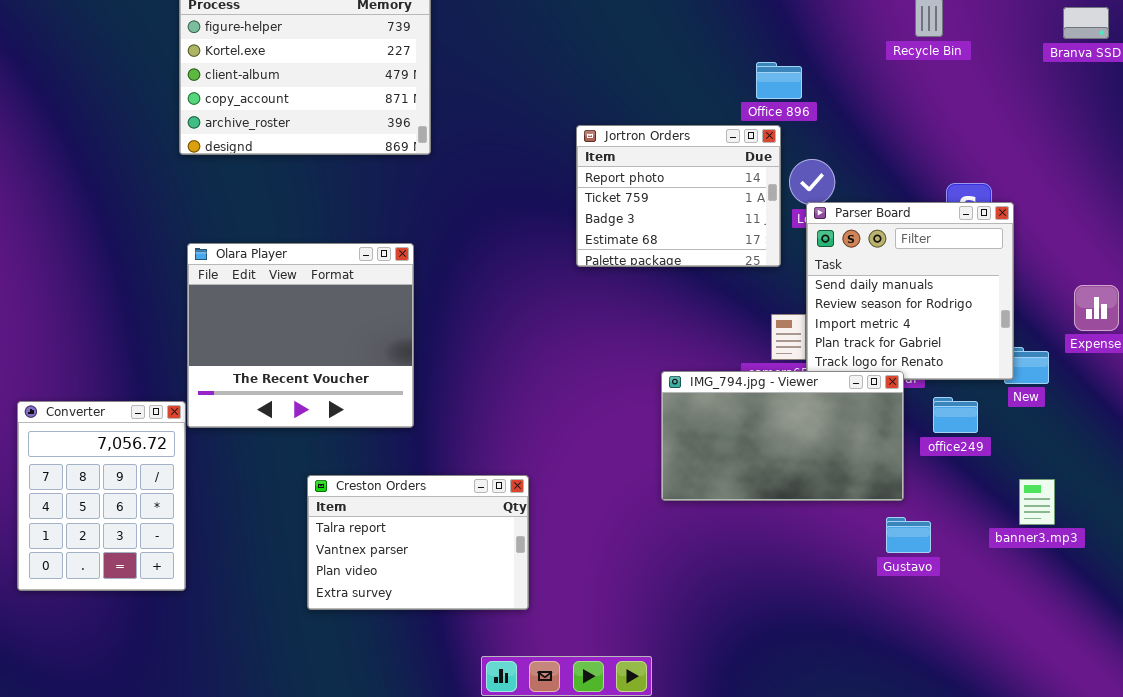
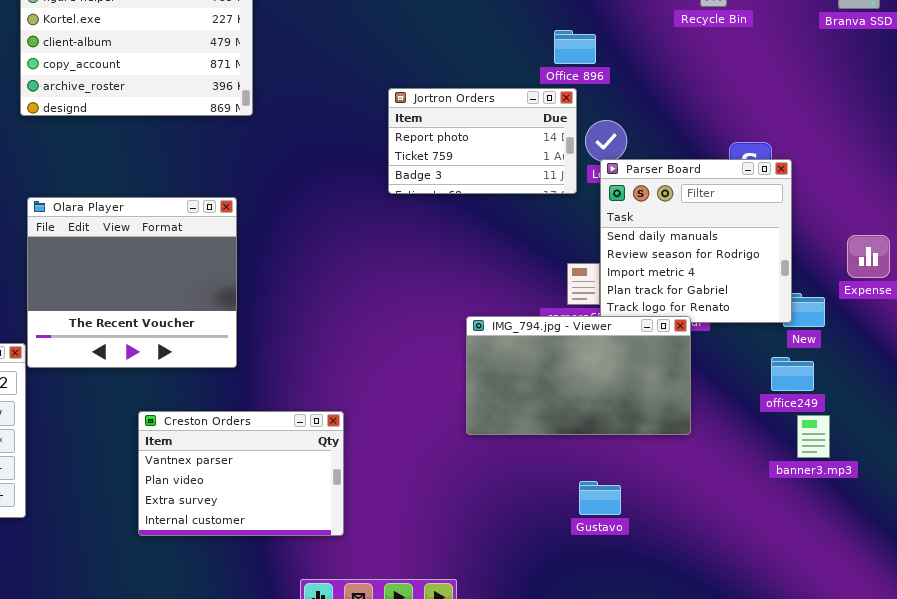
Jortron Orders: [576,125,781,267] -> [388,88,577,194], resized
office249: [933,397,978,433] -> [771,357,814,391], moved
Creston Orders: [307,475,529,610] -> [138,411,344,536], scrolled down 1 row
Gustavo: [886,517,931,553] -> [579,481,621,515], moved

